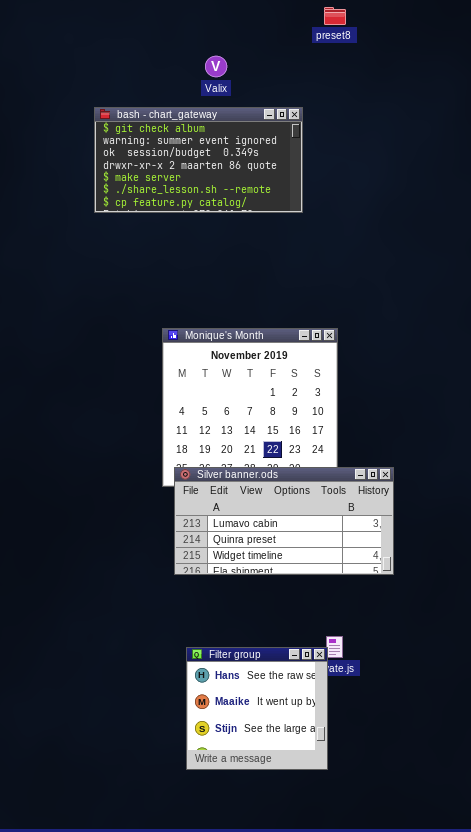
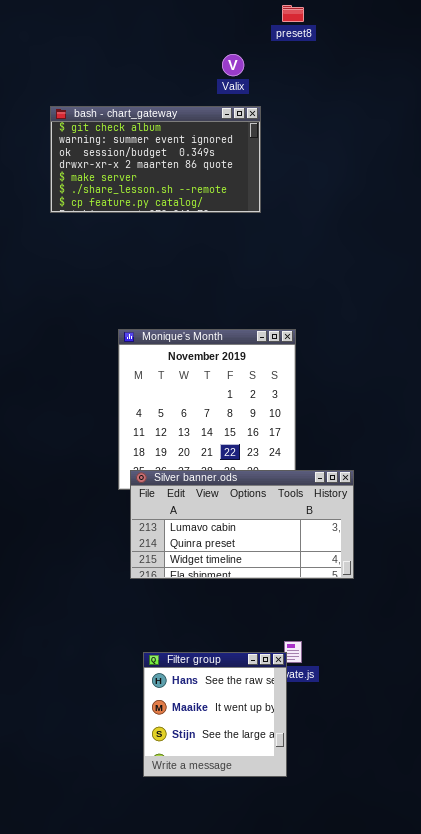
Valix: [205,56,227,77] -> [222,54,244,76], moved

